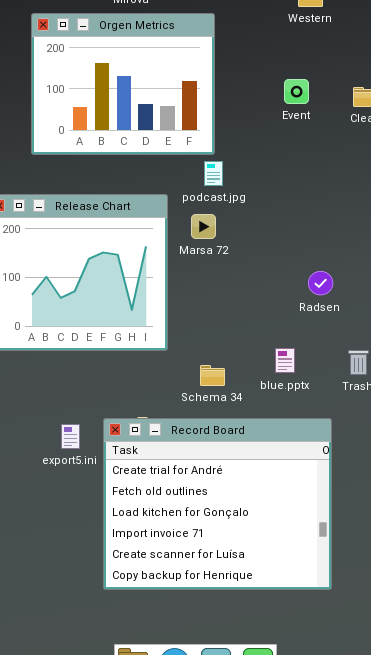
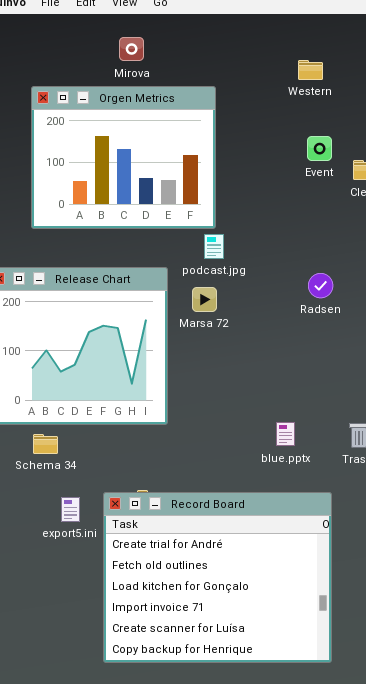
Event: [284,79,309,104] -> [307,136,332,161], moved
Radsen: [308,271,333,295] -> [308,273,333,298], moved
Schema 34: [200,365,225,386] -> [33,434,58,454], moved

